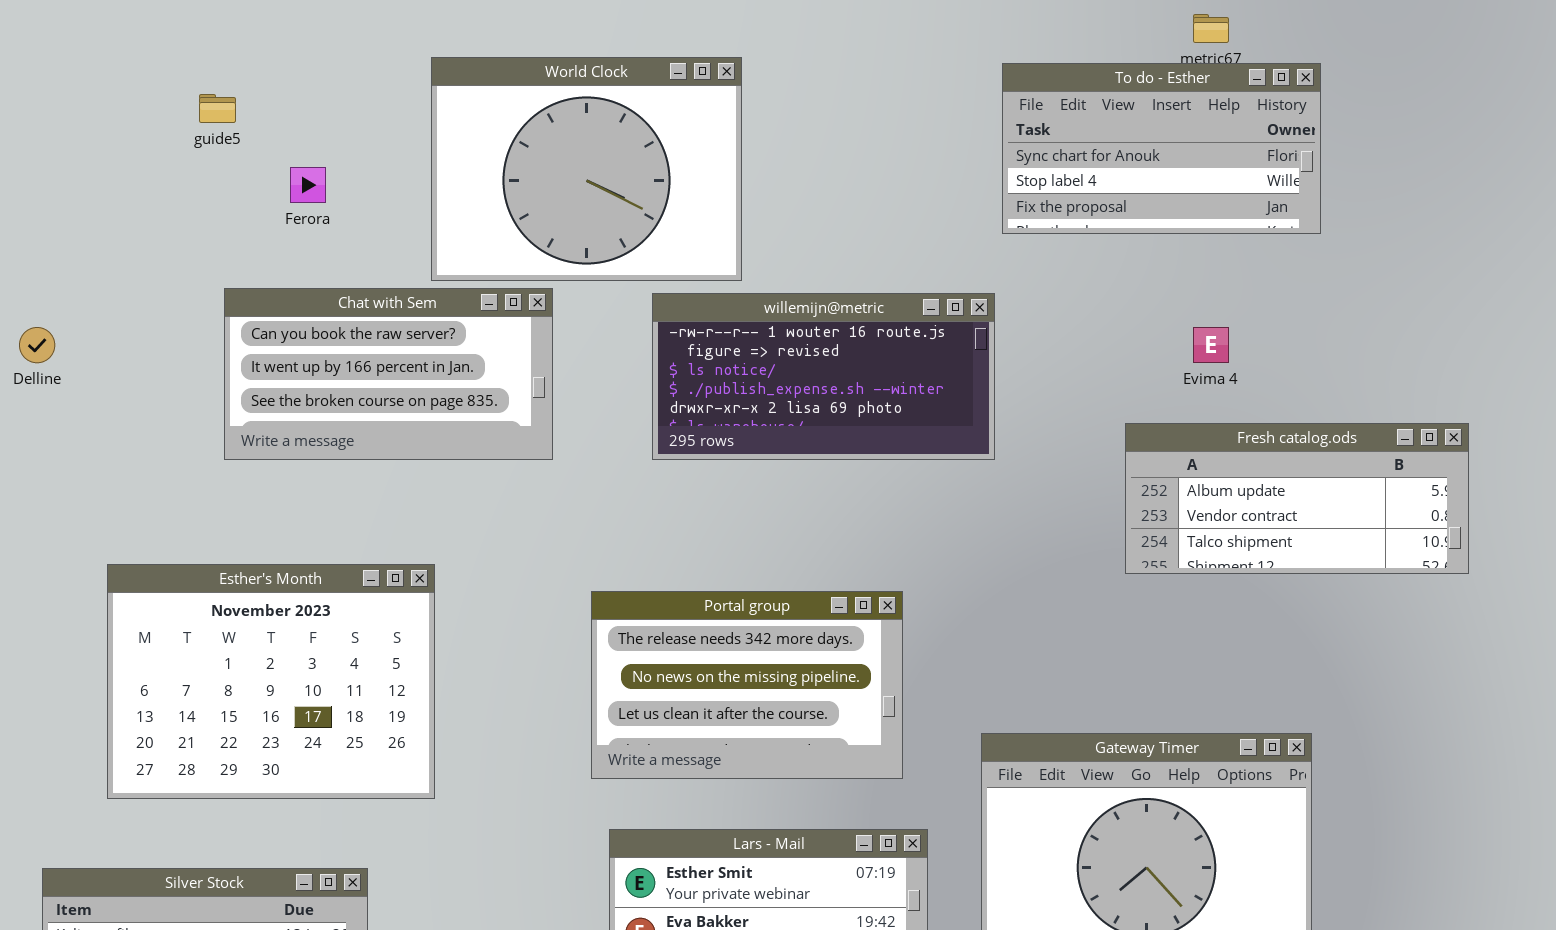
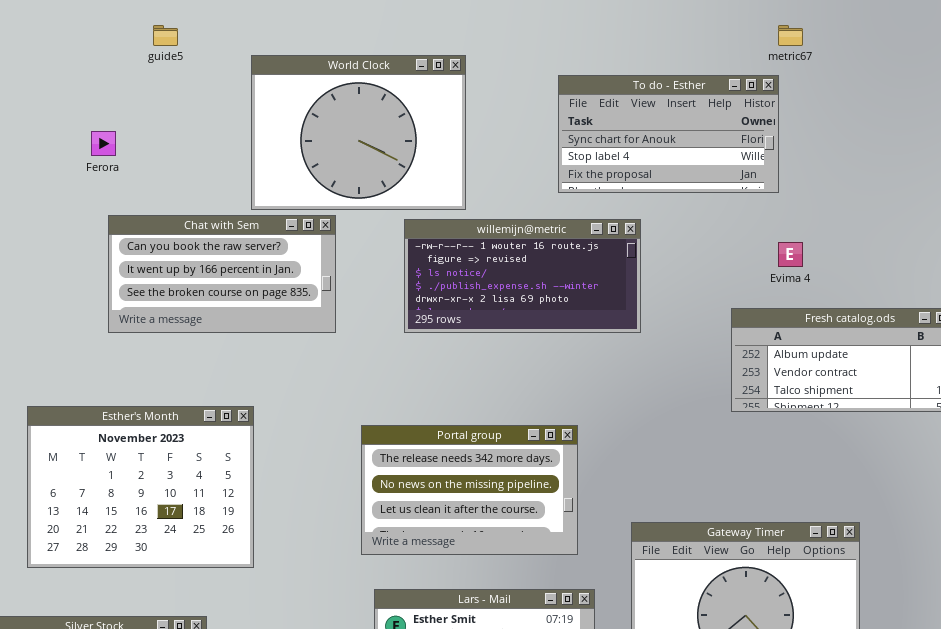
To do - Esther: [1002,63,1321,234] -> [558,75,779,193], moved
guide5: [199,94,236,123] -> [153,25,178,46], moved
Ferora: [290,167,326,203] -> [91,131,116,156], moved

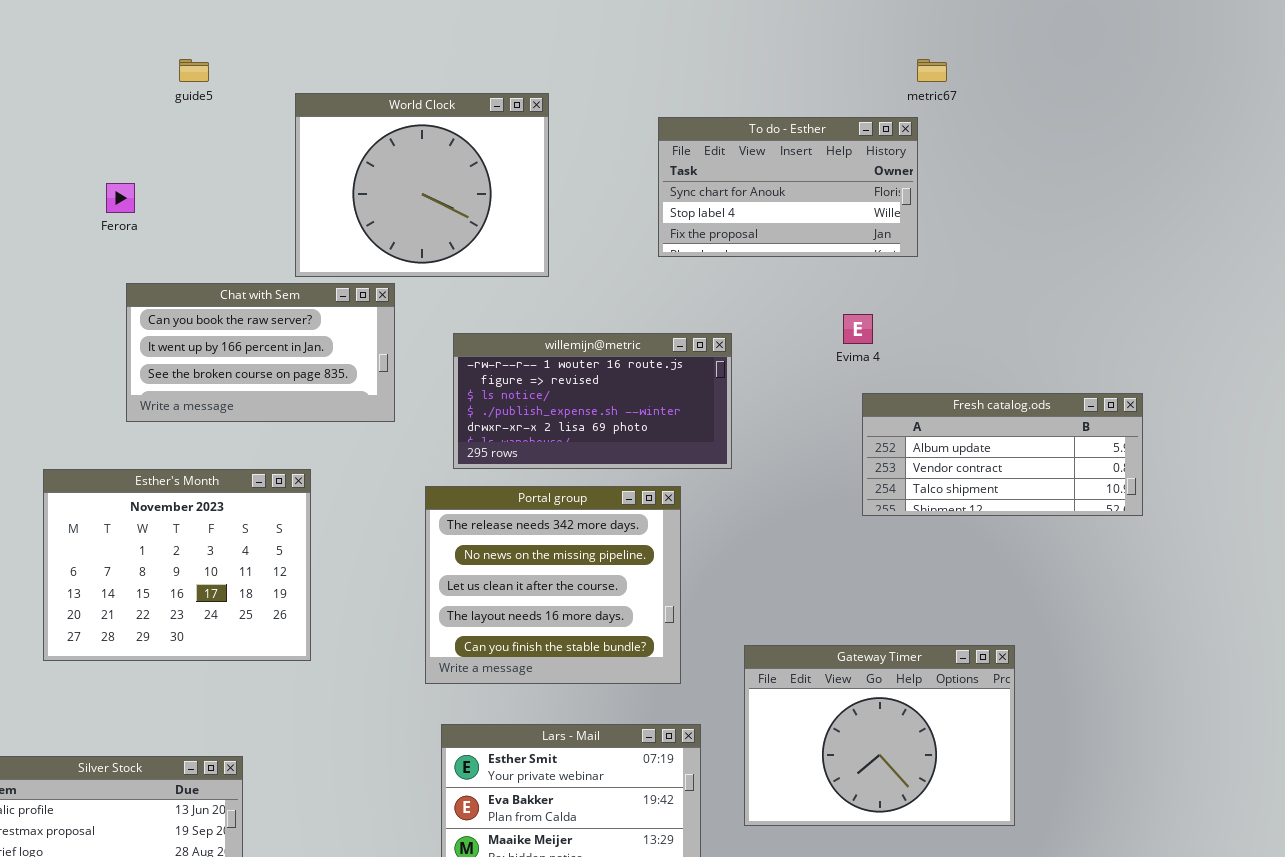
willemijn@metric: [404,219,641,333] -> [453,333,732,469], moved
Evima 4: [778,242,803,267] -> [843,314,873,344], moved
Esther's Month: [27,406,254,568] -> [43,469,311,661], moved
Portal group: [361,425,578,555] -> [425,486,681,684], resized

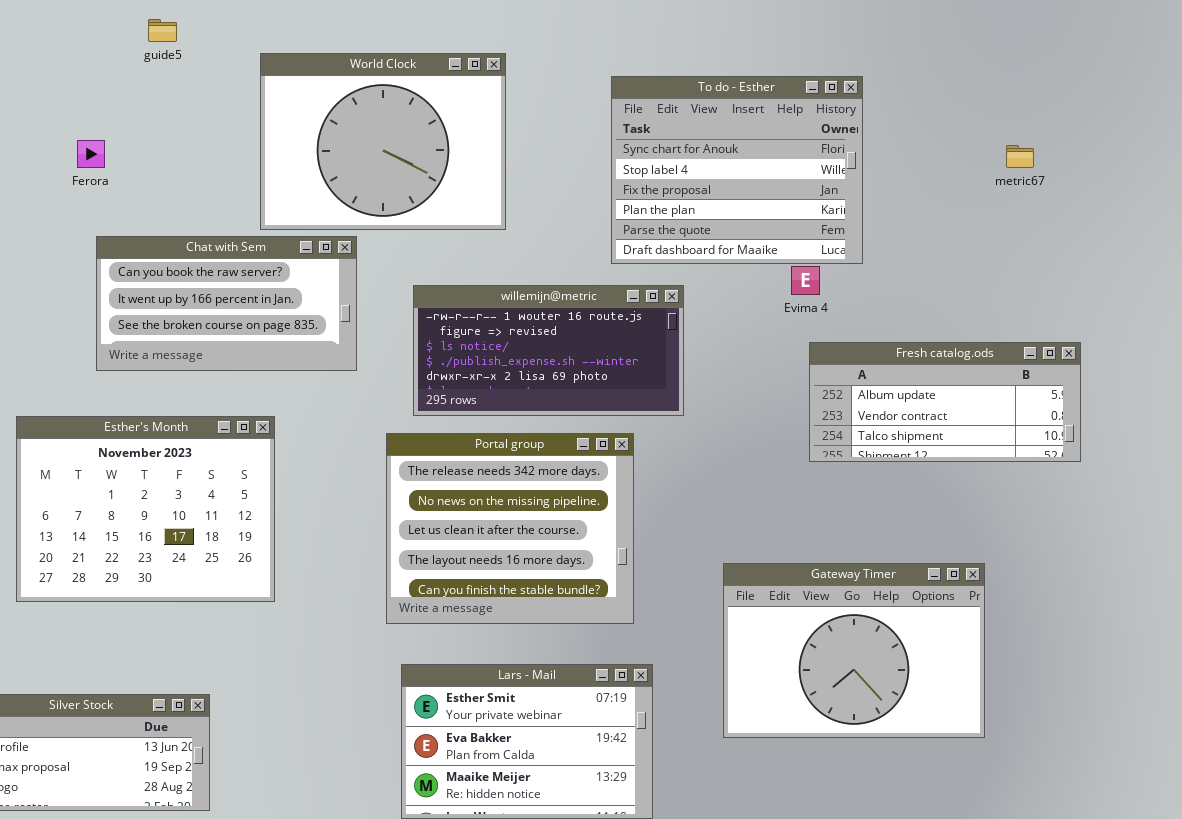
metric67: [917,59,947,82] -> [1006,145,1034,168], moved
To do - Esther: [658,117,918,257] -> [611,76,863,264], resized
Gateway Timer: [744,645,1015,826] -> [723,563,985,738], moved

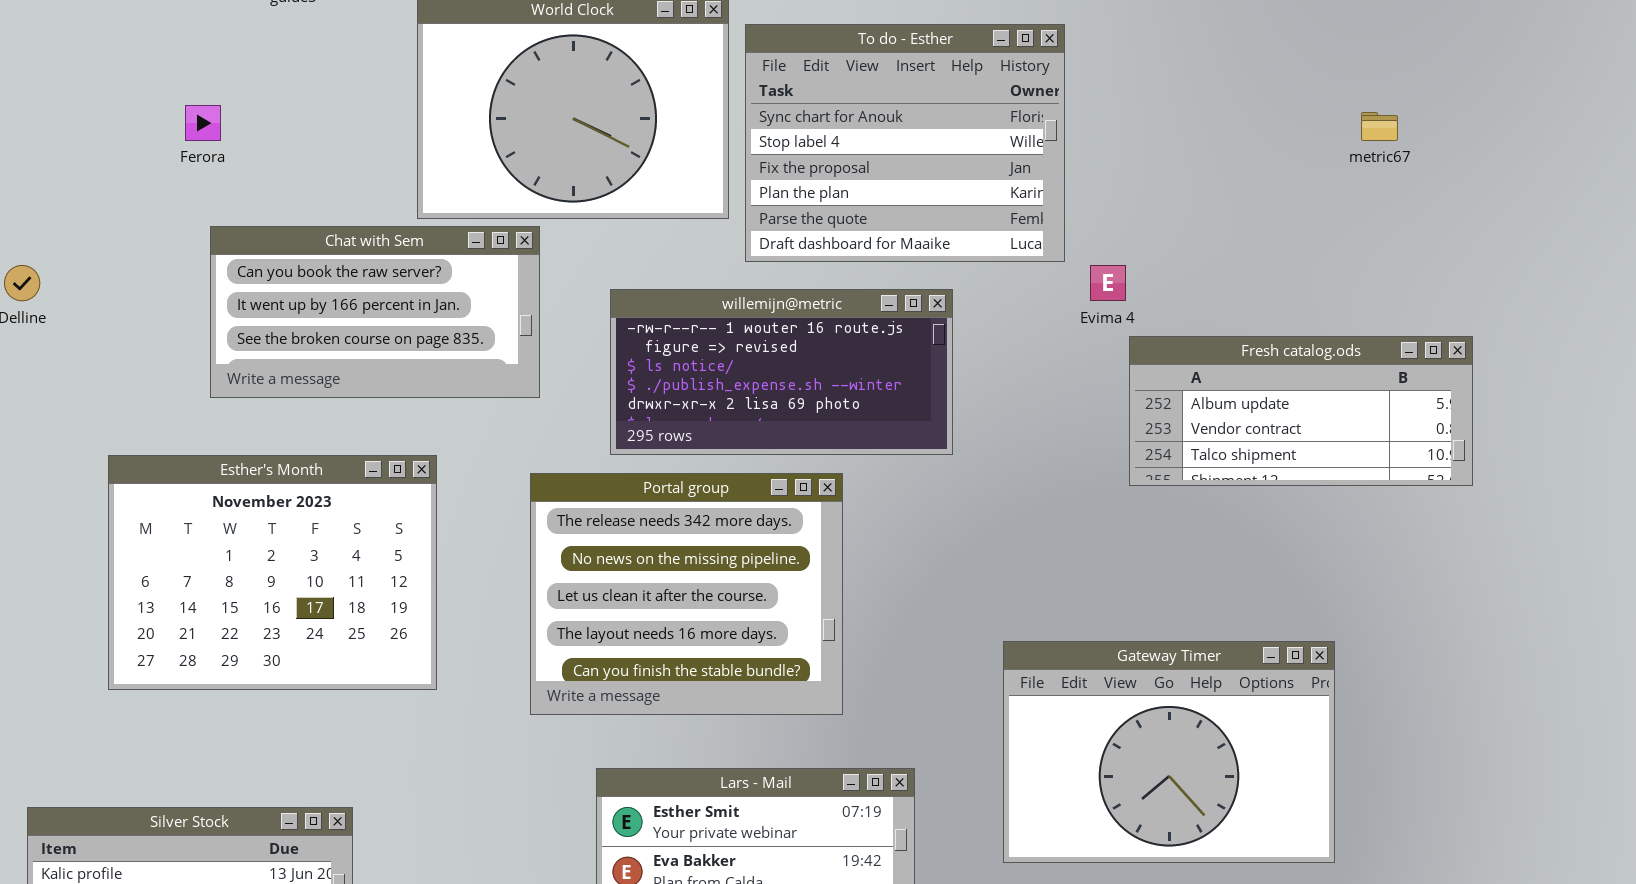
To do - Esther: [611,76,863,264] -> [745,24,1065,262], moved
Fresh catalog.ods: [809,342,1081,462] -> [1129,336,1473,486], moved
Portal group: [386,433,634,624] -> [530,473,843,715], moved

